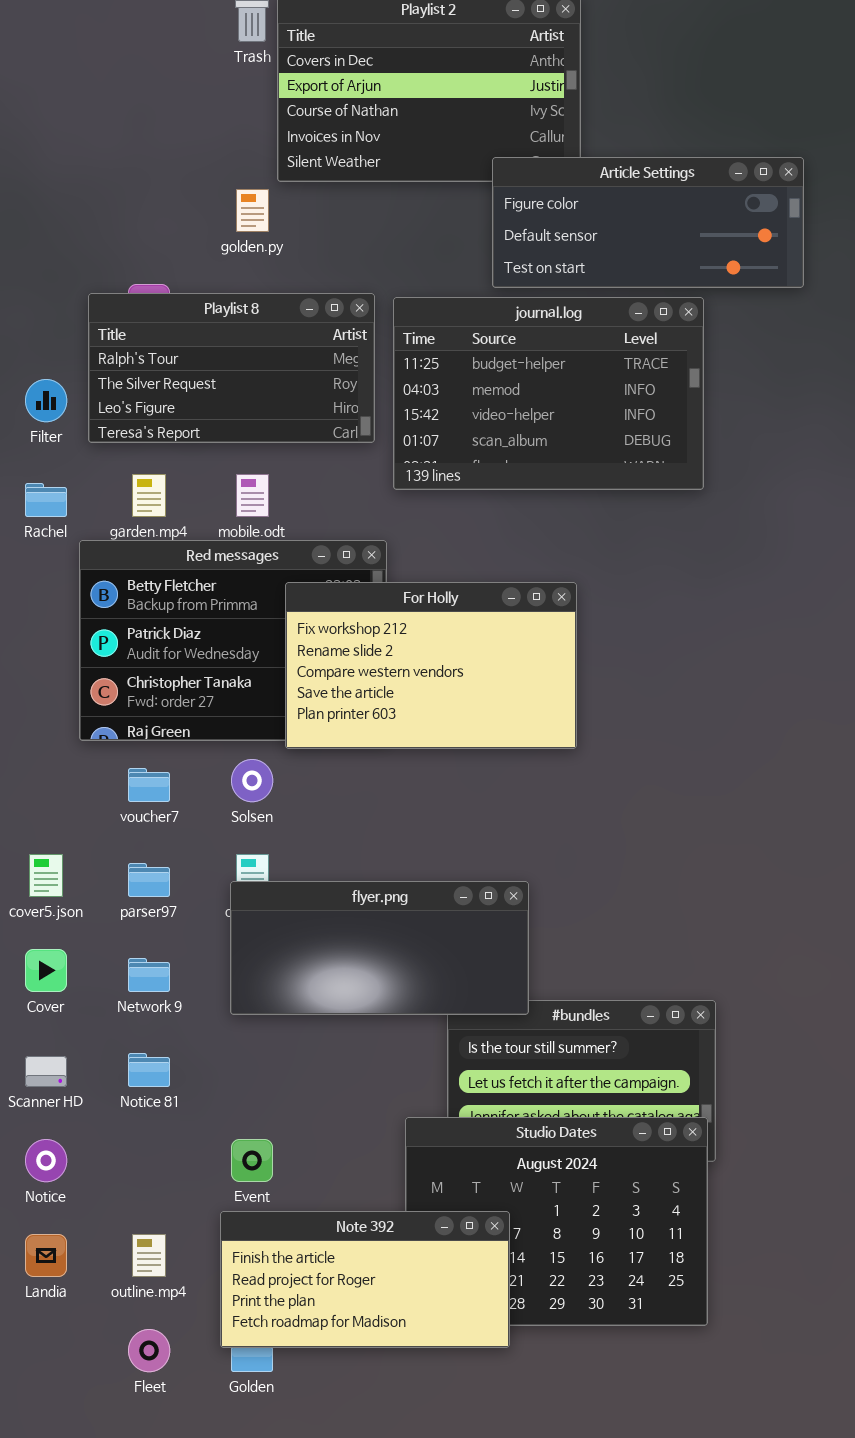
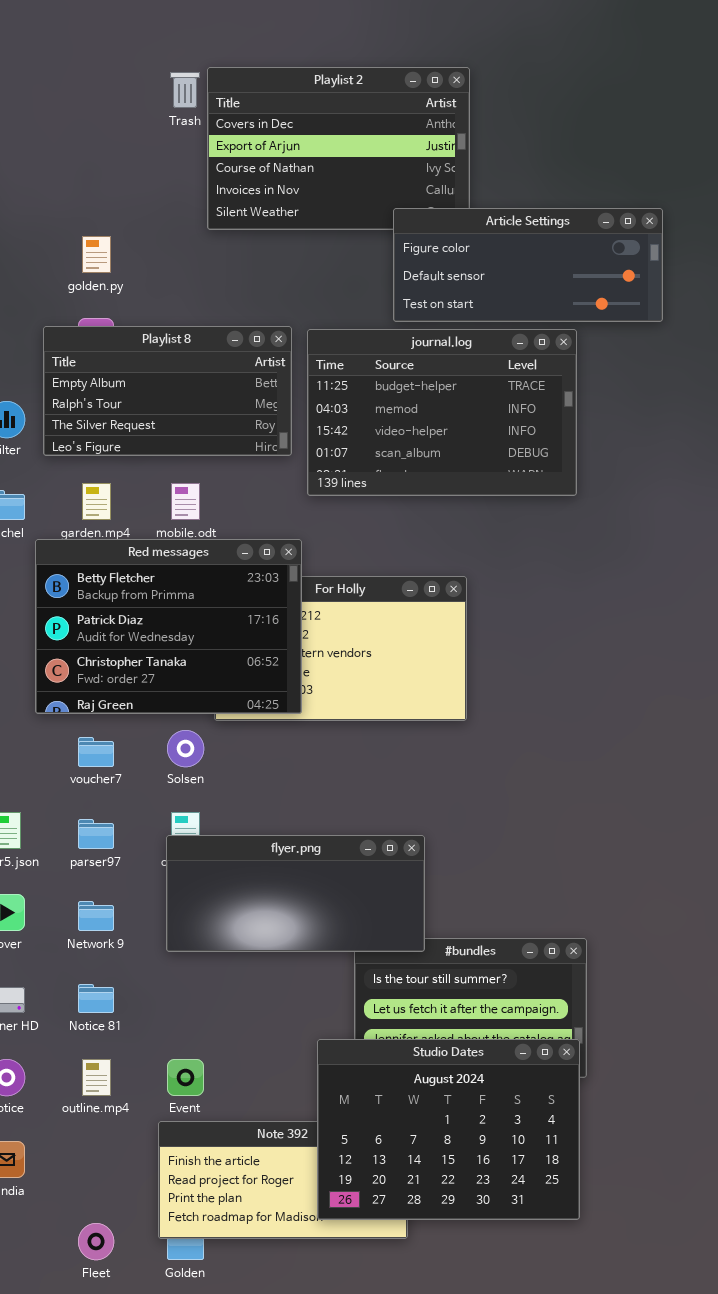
golden.py: [236,189,269,232] -> [82,236,111,273], moved
Playlist 8: [88,293,375,443] -> [43,326,292,456], scrolled up 1 row
Red messages: [79,540,387,741] -> [35,539,302,714], raised
Studio Dates: [405,1117,708,1326] -> [317,1039,580,1220], raised
outline.mp4: [132,1234,166,1277] -> [82,1059,111,1096], moved

